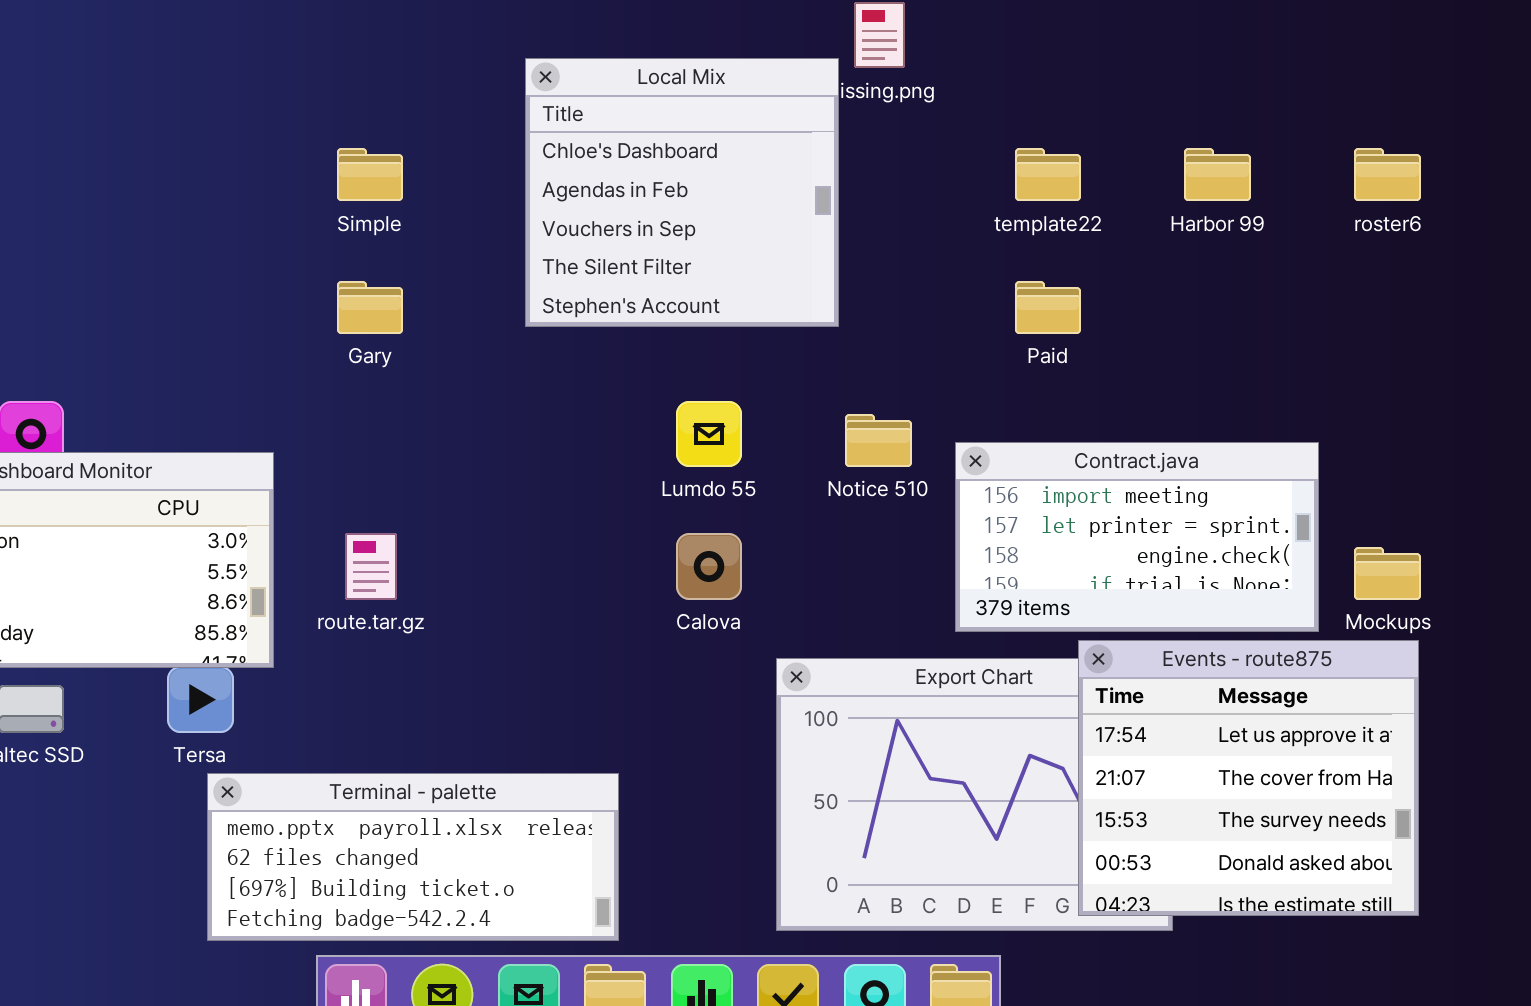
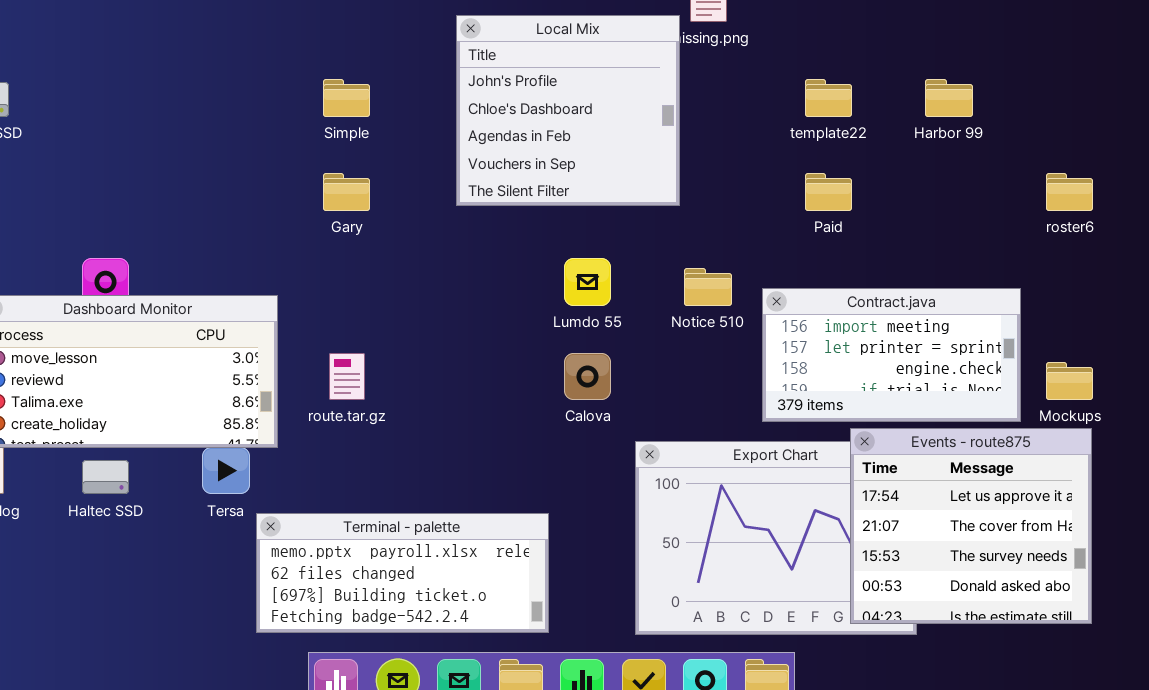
Local Mix: [525,58,839,327] -> [456,15,680,206], scrolled up 1 row
roster6: [1354,148,1421,201] -> [1046,173,1093,211], moved
Terminal - palette: [207,773,619,941] -> [256,513,549,633], moved

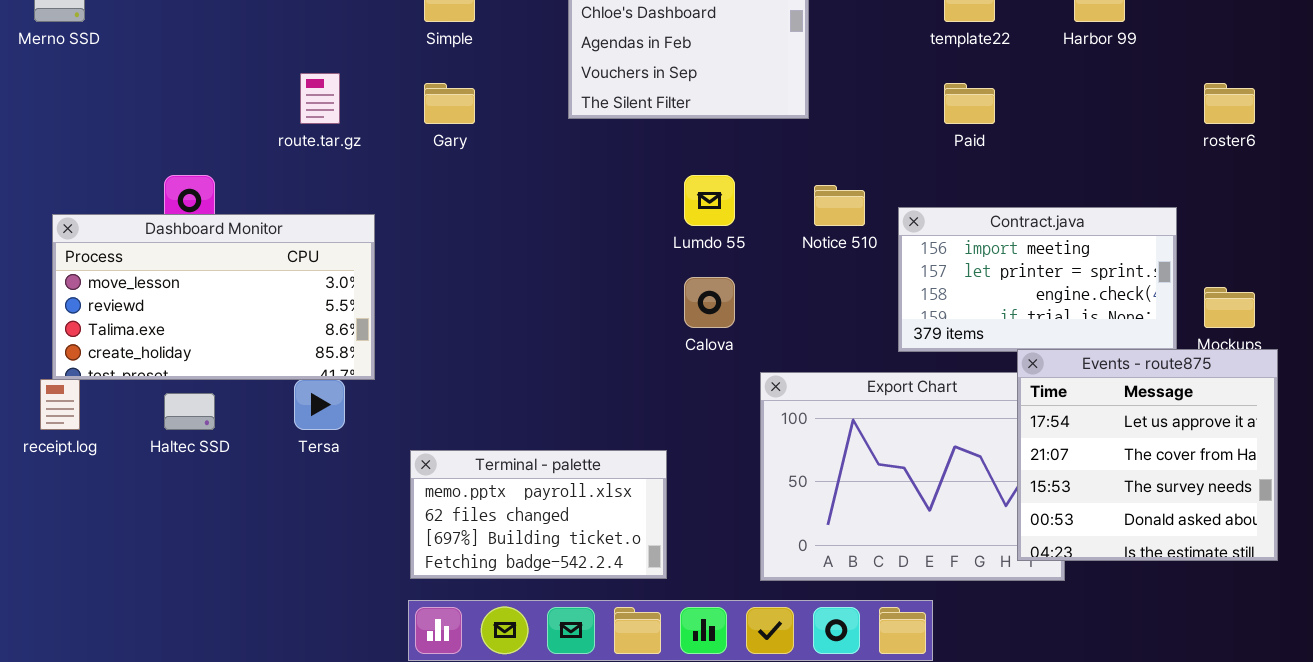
route.tar.gz: [329,353,365,400] -> [300,73,340,124], moved
Events - route875: [850,428,1092,624] -> [1017,349,1278,561], moved
Terminal - palette: [256,513,549,633] -> [410,450,667,579], resized

